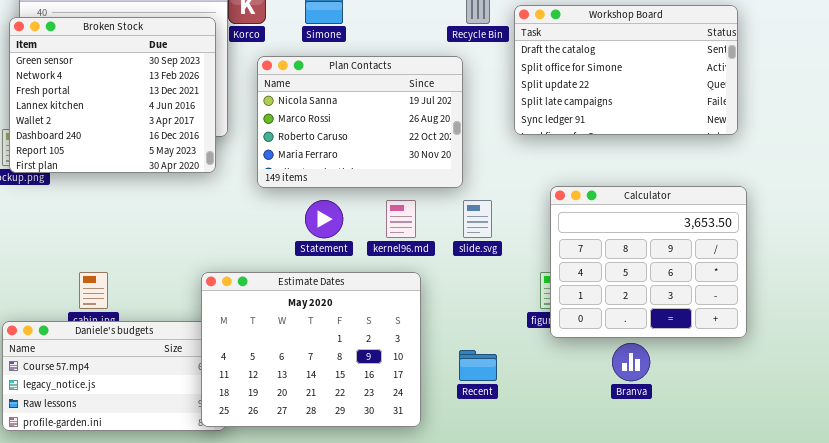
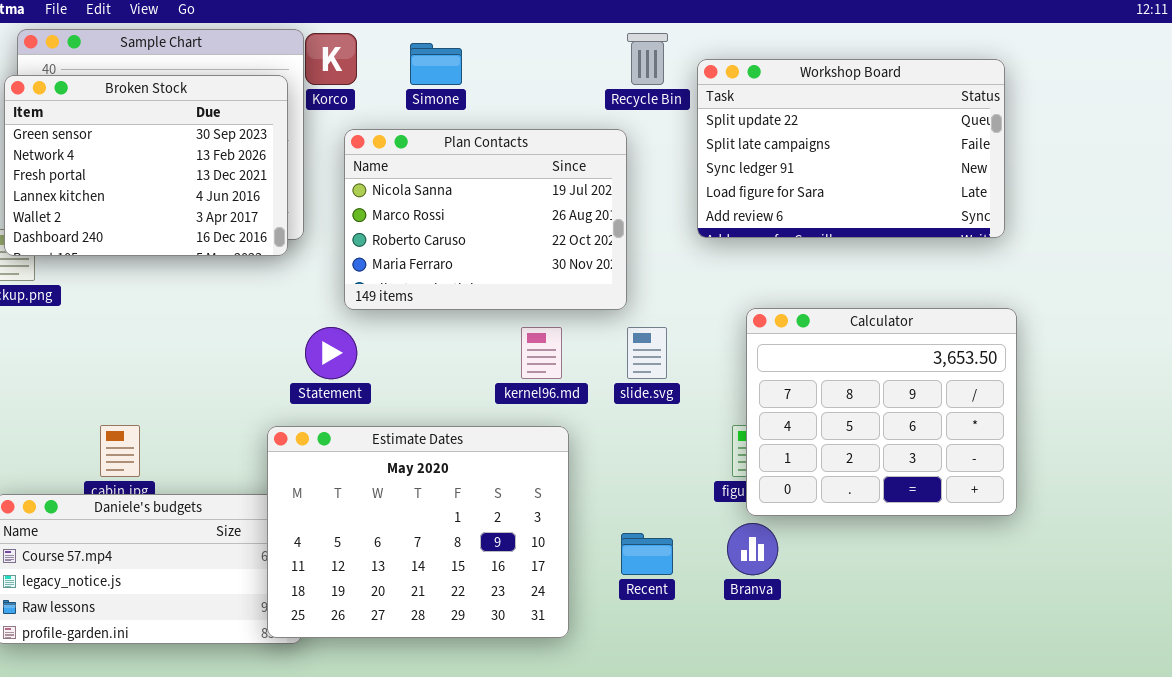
Workshop Board: [514,5,738,135] -> [697,59,1005,238], scrolled down 2 rows
Broken Stock: [9,17,216,173] -> [4,75,288,256], resized
Statement: [305,200,343,238] -> [305,327,357,379], moved
Branva: [612,343,650,381] -> [727,523,778,575], moved

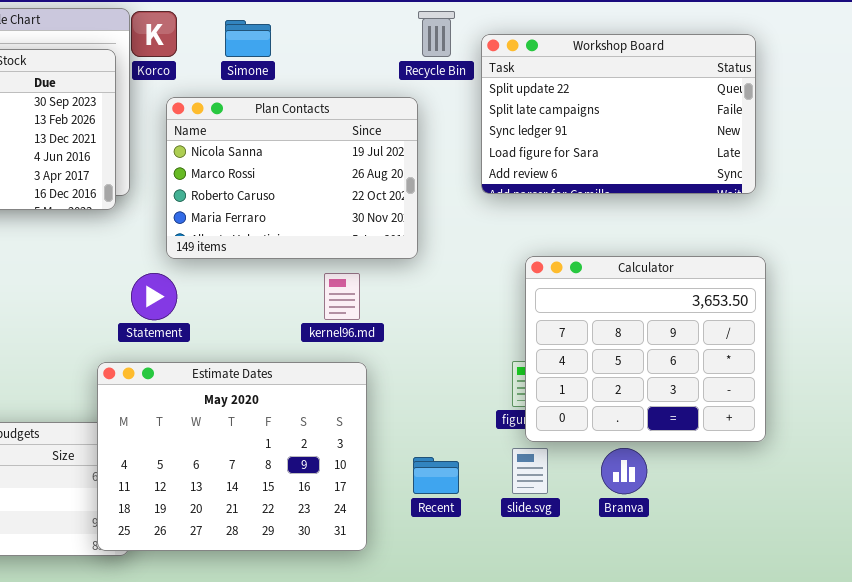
slide.svg: [627,327,667,379] -> [512,448,548,494], moved
Branva: [727,523,778,575] -> [601,448,647,494], moved

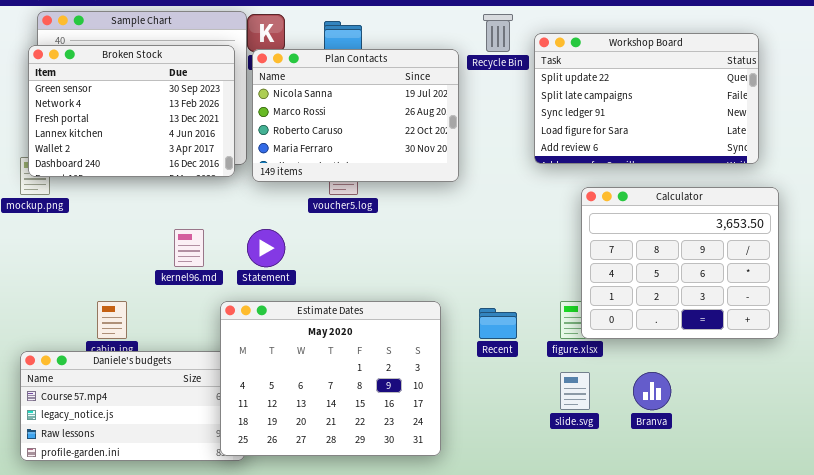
Plan Contacts: [166,97,418,259] -> [252,49,459,182], moved
Calculator: [525,256,766,442] -> [581,187,779,339], moved
kernel96.md: [324,273,360,320] -> [174,229,204,267], moved
Recent: [413,457,459,494] -> [479,308,517,339], moved

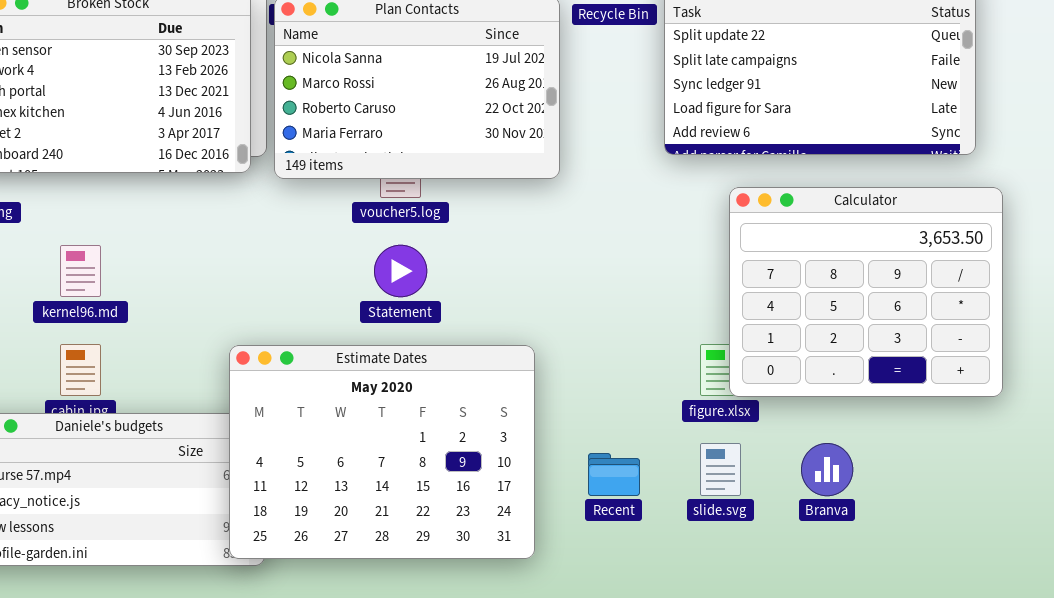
kernel96.md: [174,229,204,267] -> [60,245,101,297], moved
Statement: [247,229,285,267] -> [374,245,427,297], moved
Recent: [479,308,517,339] -> [588,453,640,496], moved

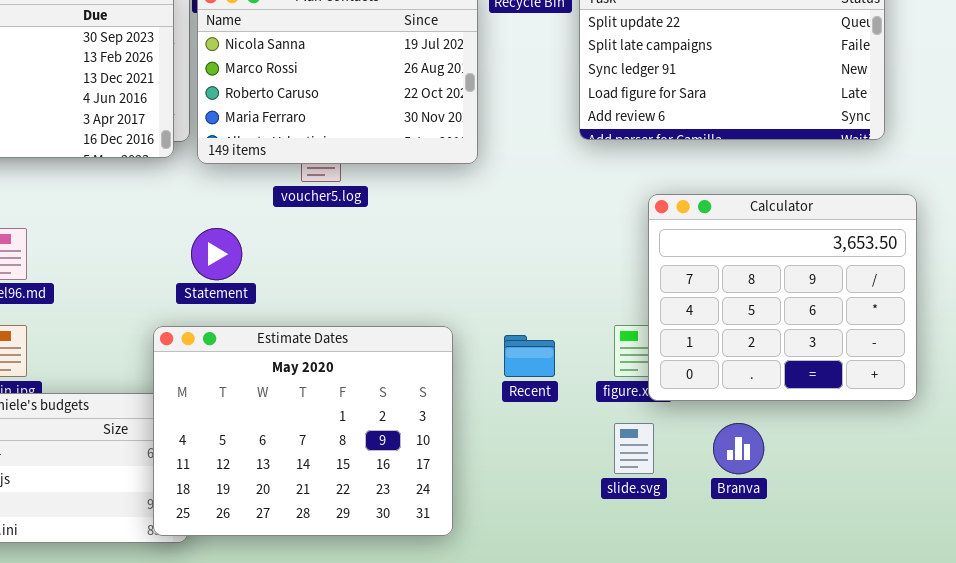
Calculator: [729,187,1003,397] -> [648,194,917,401], moved
Statement: [374,245,427,297] -> [191,228,242,280], moved
Recent: [588,453,640,496] -> [504,335,555,377], moved

